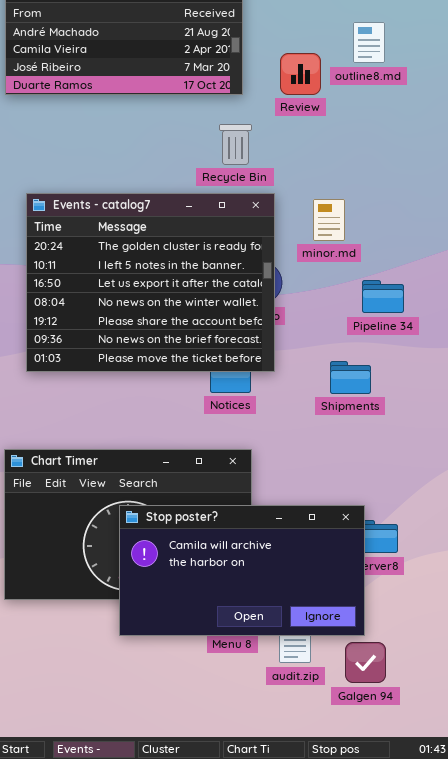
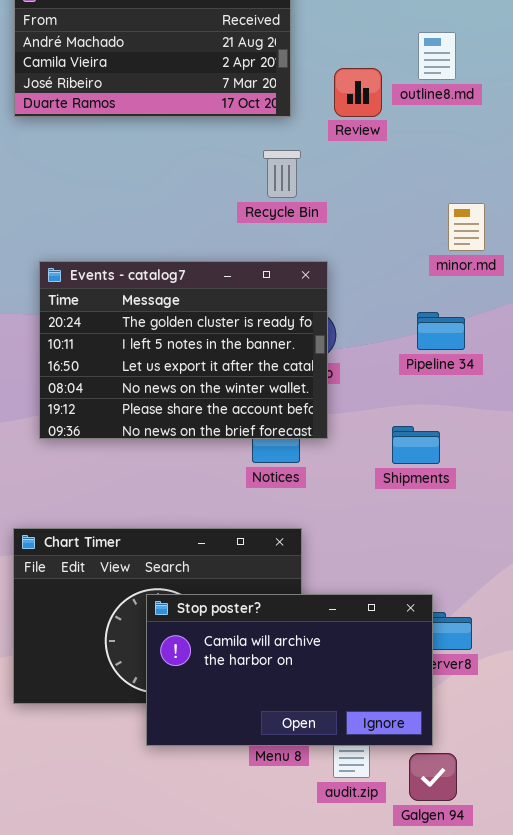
Events - catalog7: [26,193,275,372] -> [39,261,328,439], resized
minor.md: [313,199,345,241] -> [448,203,485,251], moved
Pipeline 34: [362,280,404,313] -> [417,312,465,350], moved

